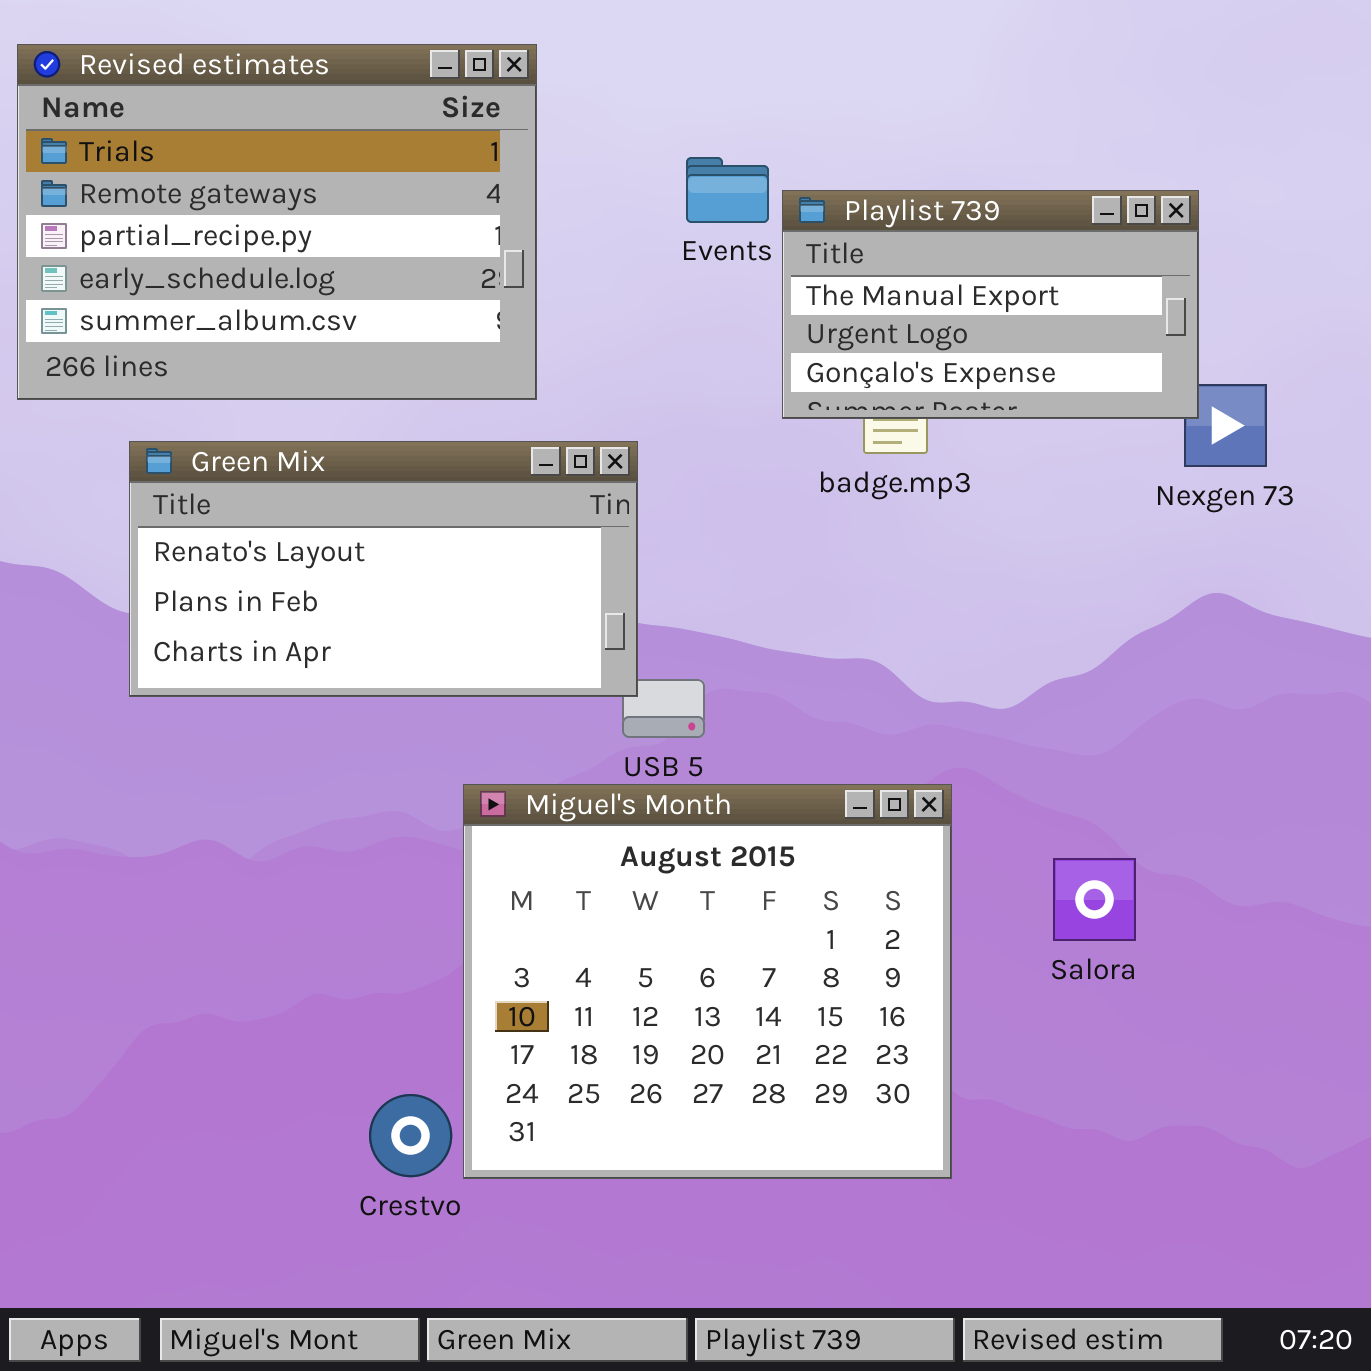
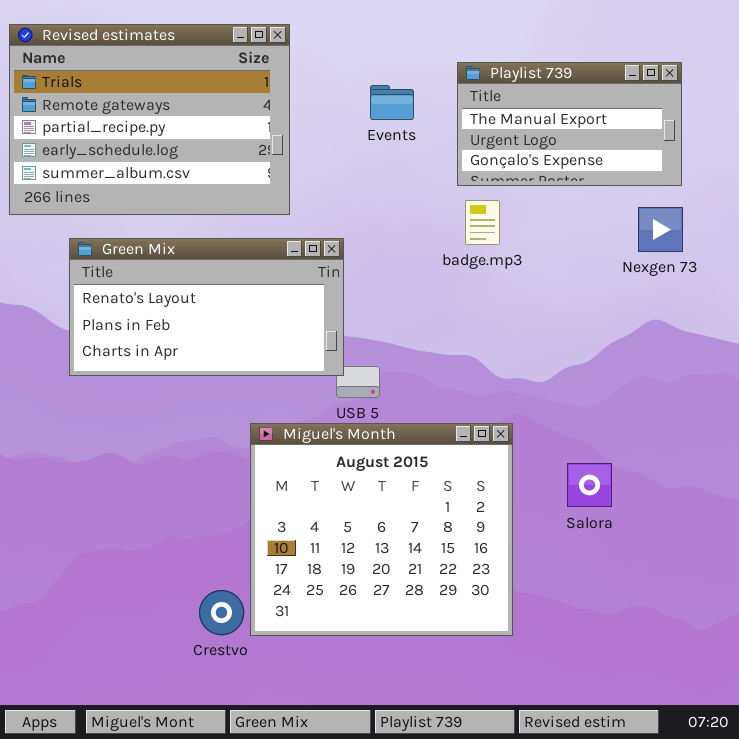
Playlist 739: [782,190,1199,419] -> [457,62,682,186], moved

